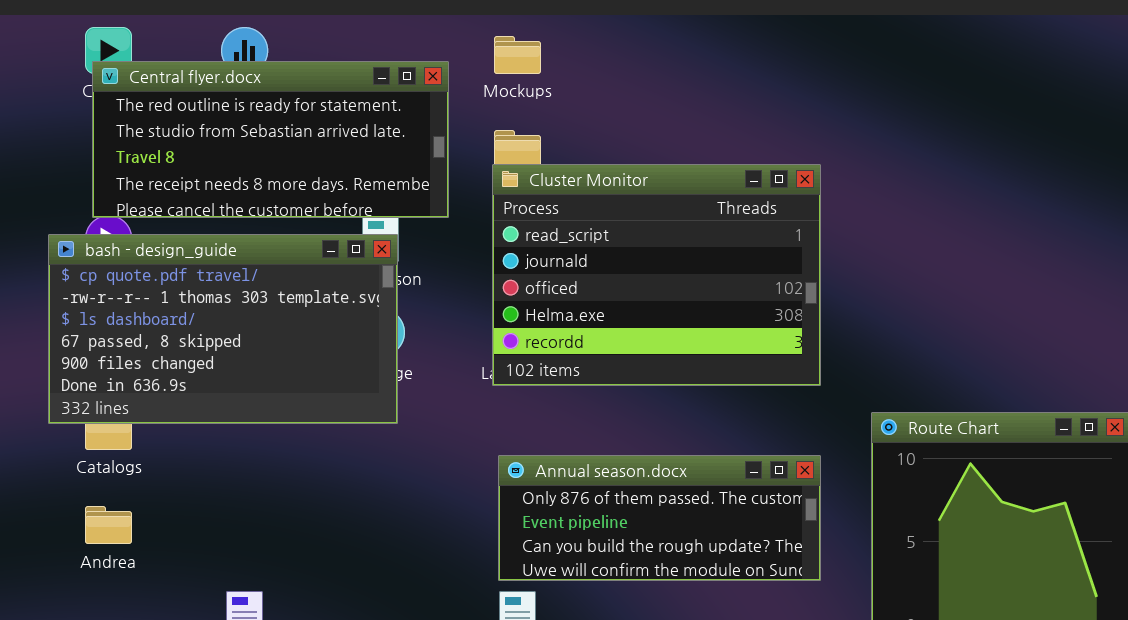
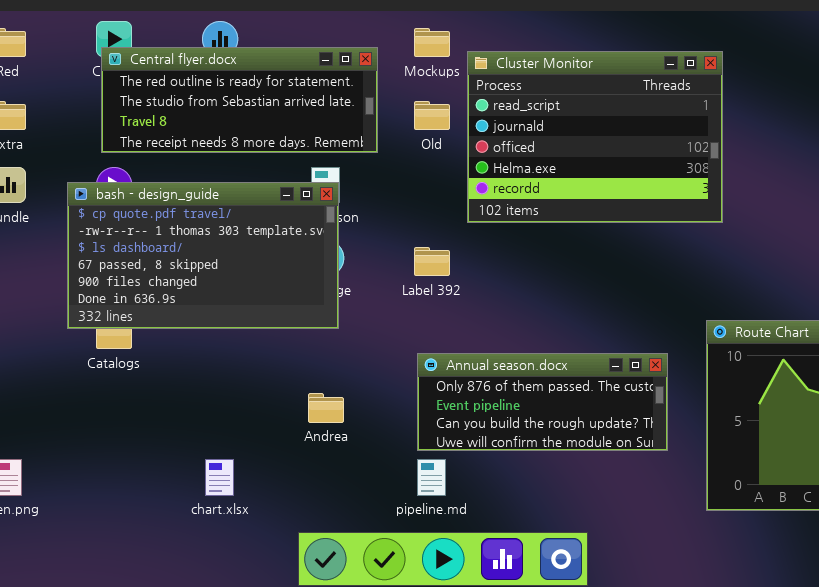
Central flyer.docx: [92,61,449,218] -> [101,47,378,153], resized
Cluster Monitor: [492,164,821,386] -> [467,51,723,223], moved
Andrea: [85,506,132,544] -> [308,393,344,423], moved

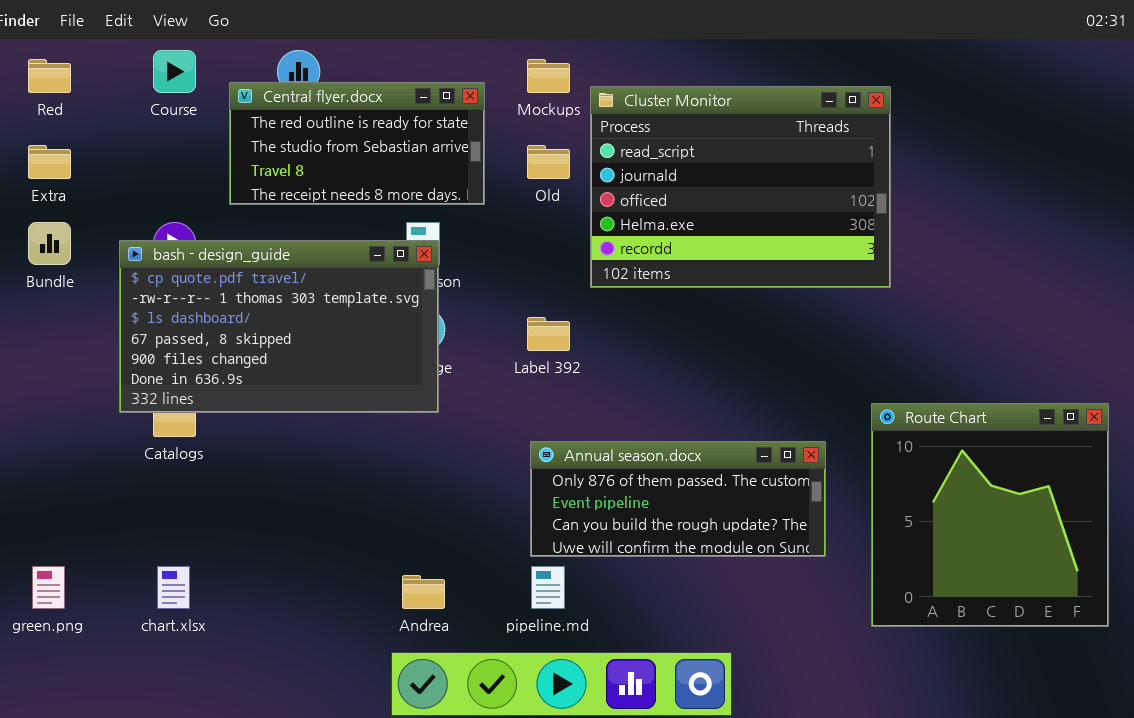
Central flyer.docx: [101,47,378,153] -> [229,82,485,205], resized
Andrea: [308,393,344,423] -> [402,575,445,609], moved
chart.xlsx: [205,459,234,496] -> [157,566,190,609], moved

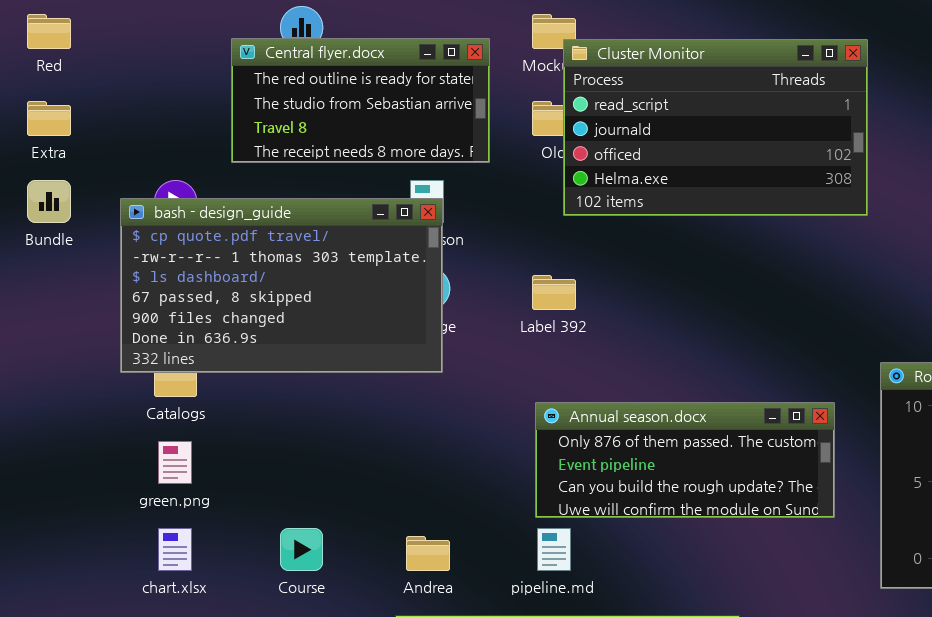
Course: [153,50,196,93] -> [280,528,323,571], moved
Cluster Monitor: [590,86,891,288] -> [563,39,868,216], moved, resized
green.png: [32,566,65,609] -> [158,441,192,484], moved

